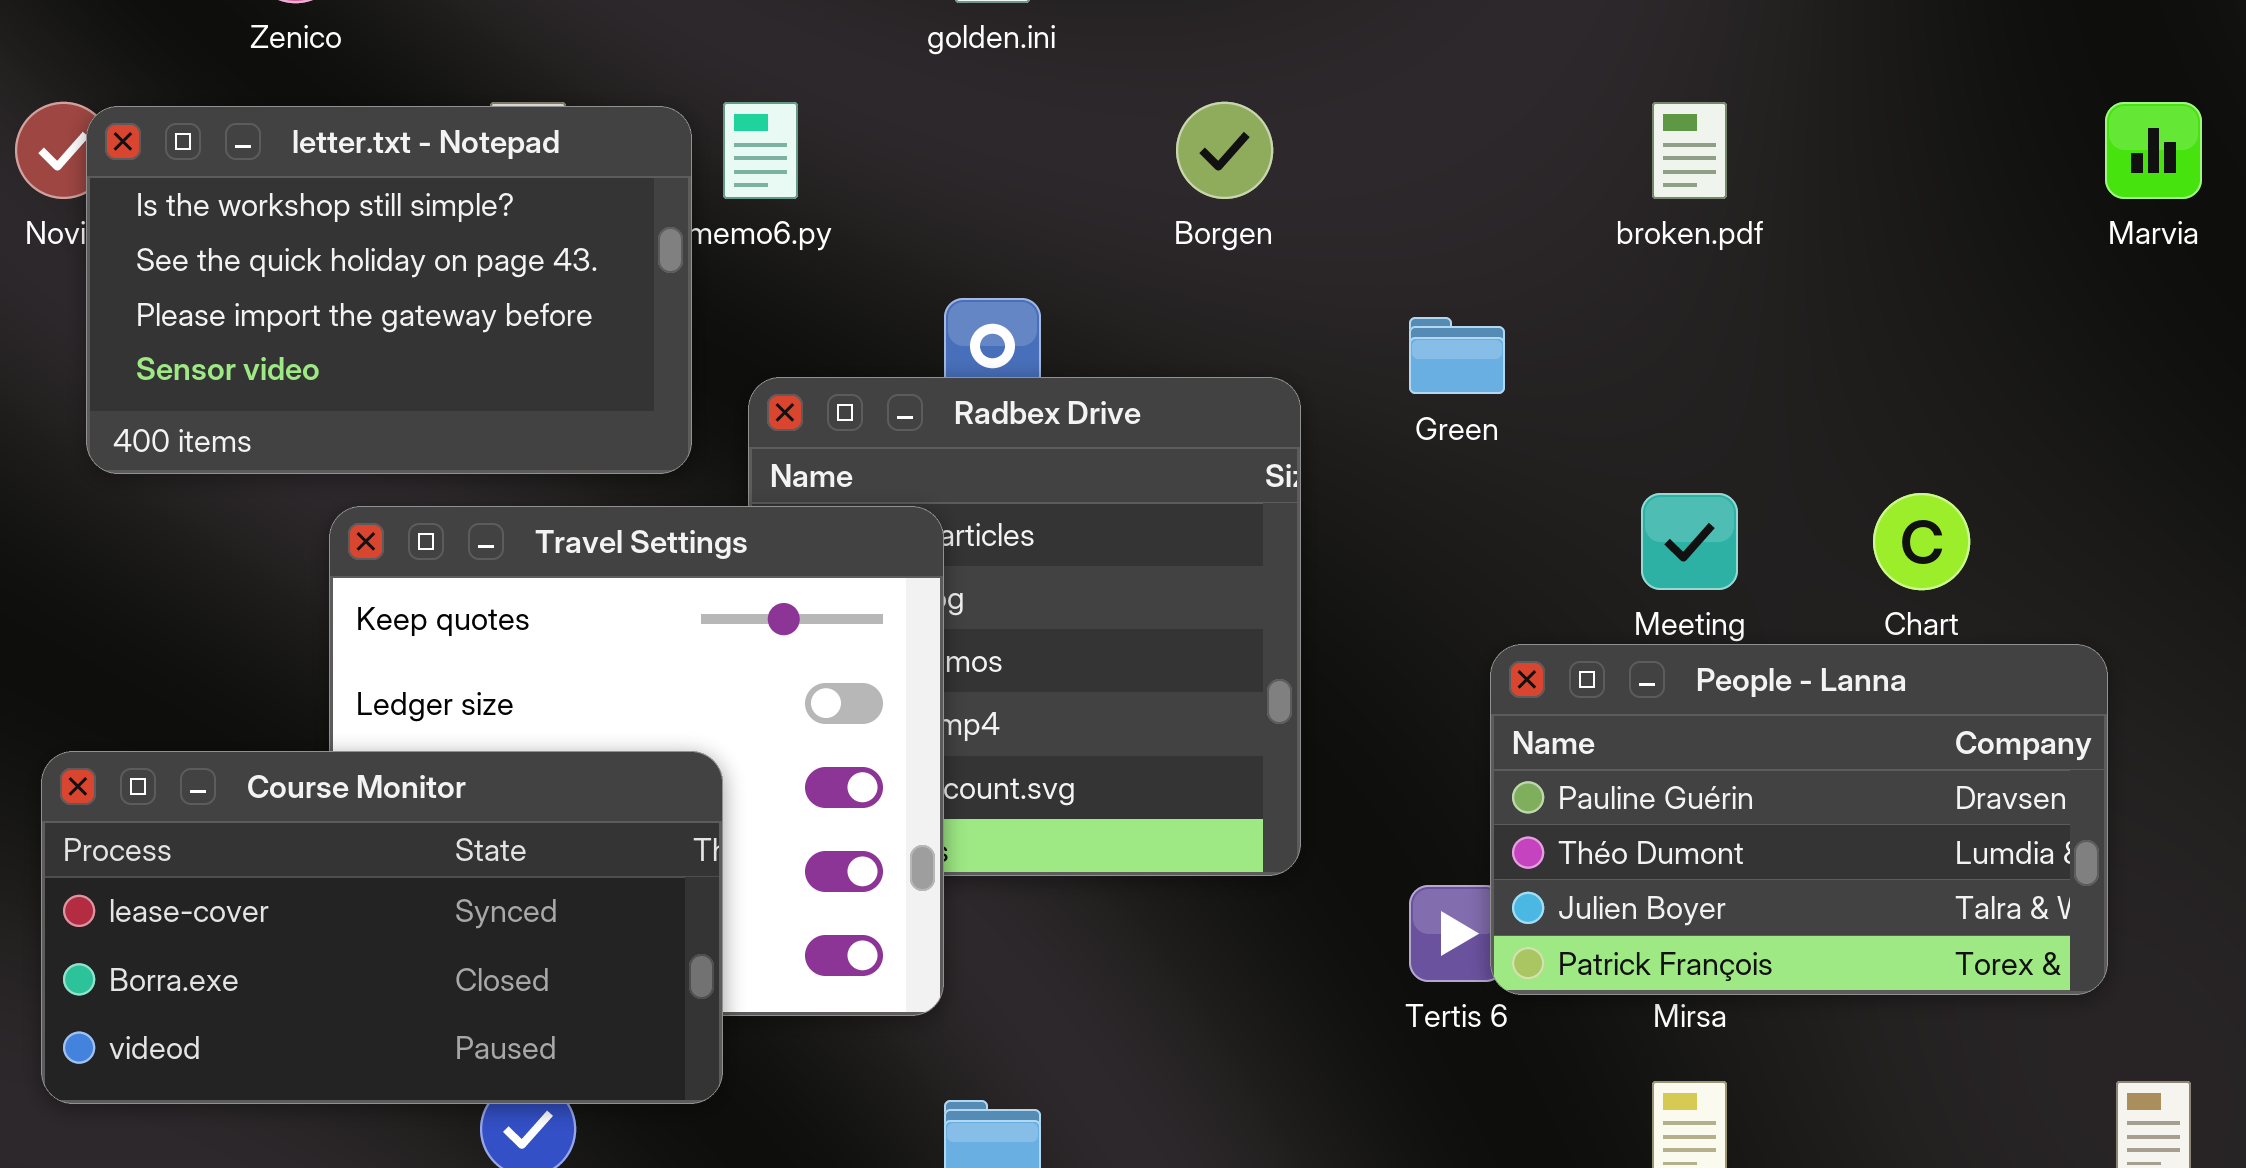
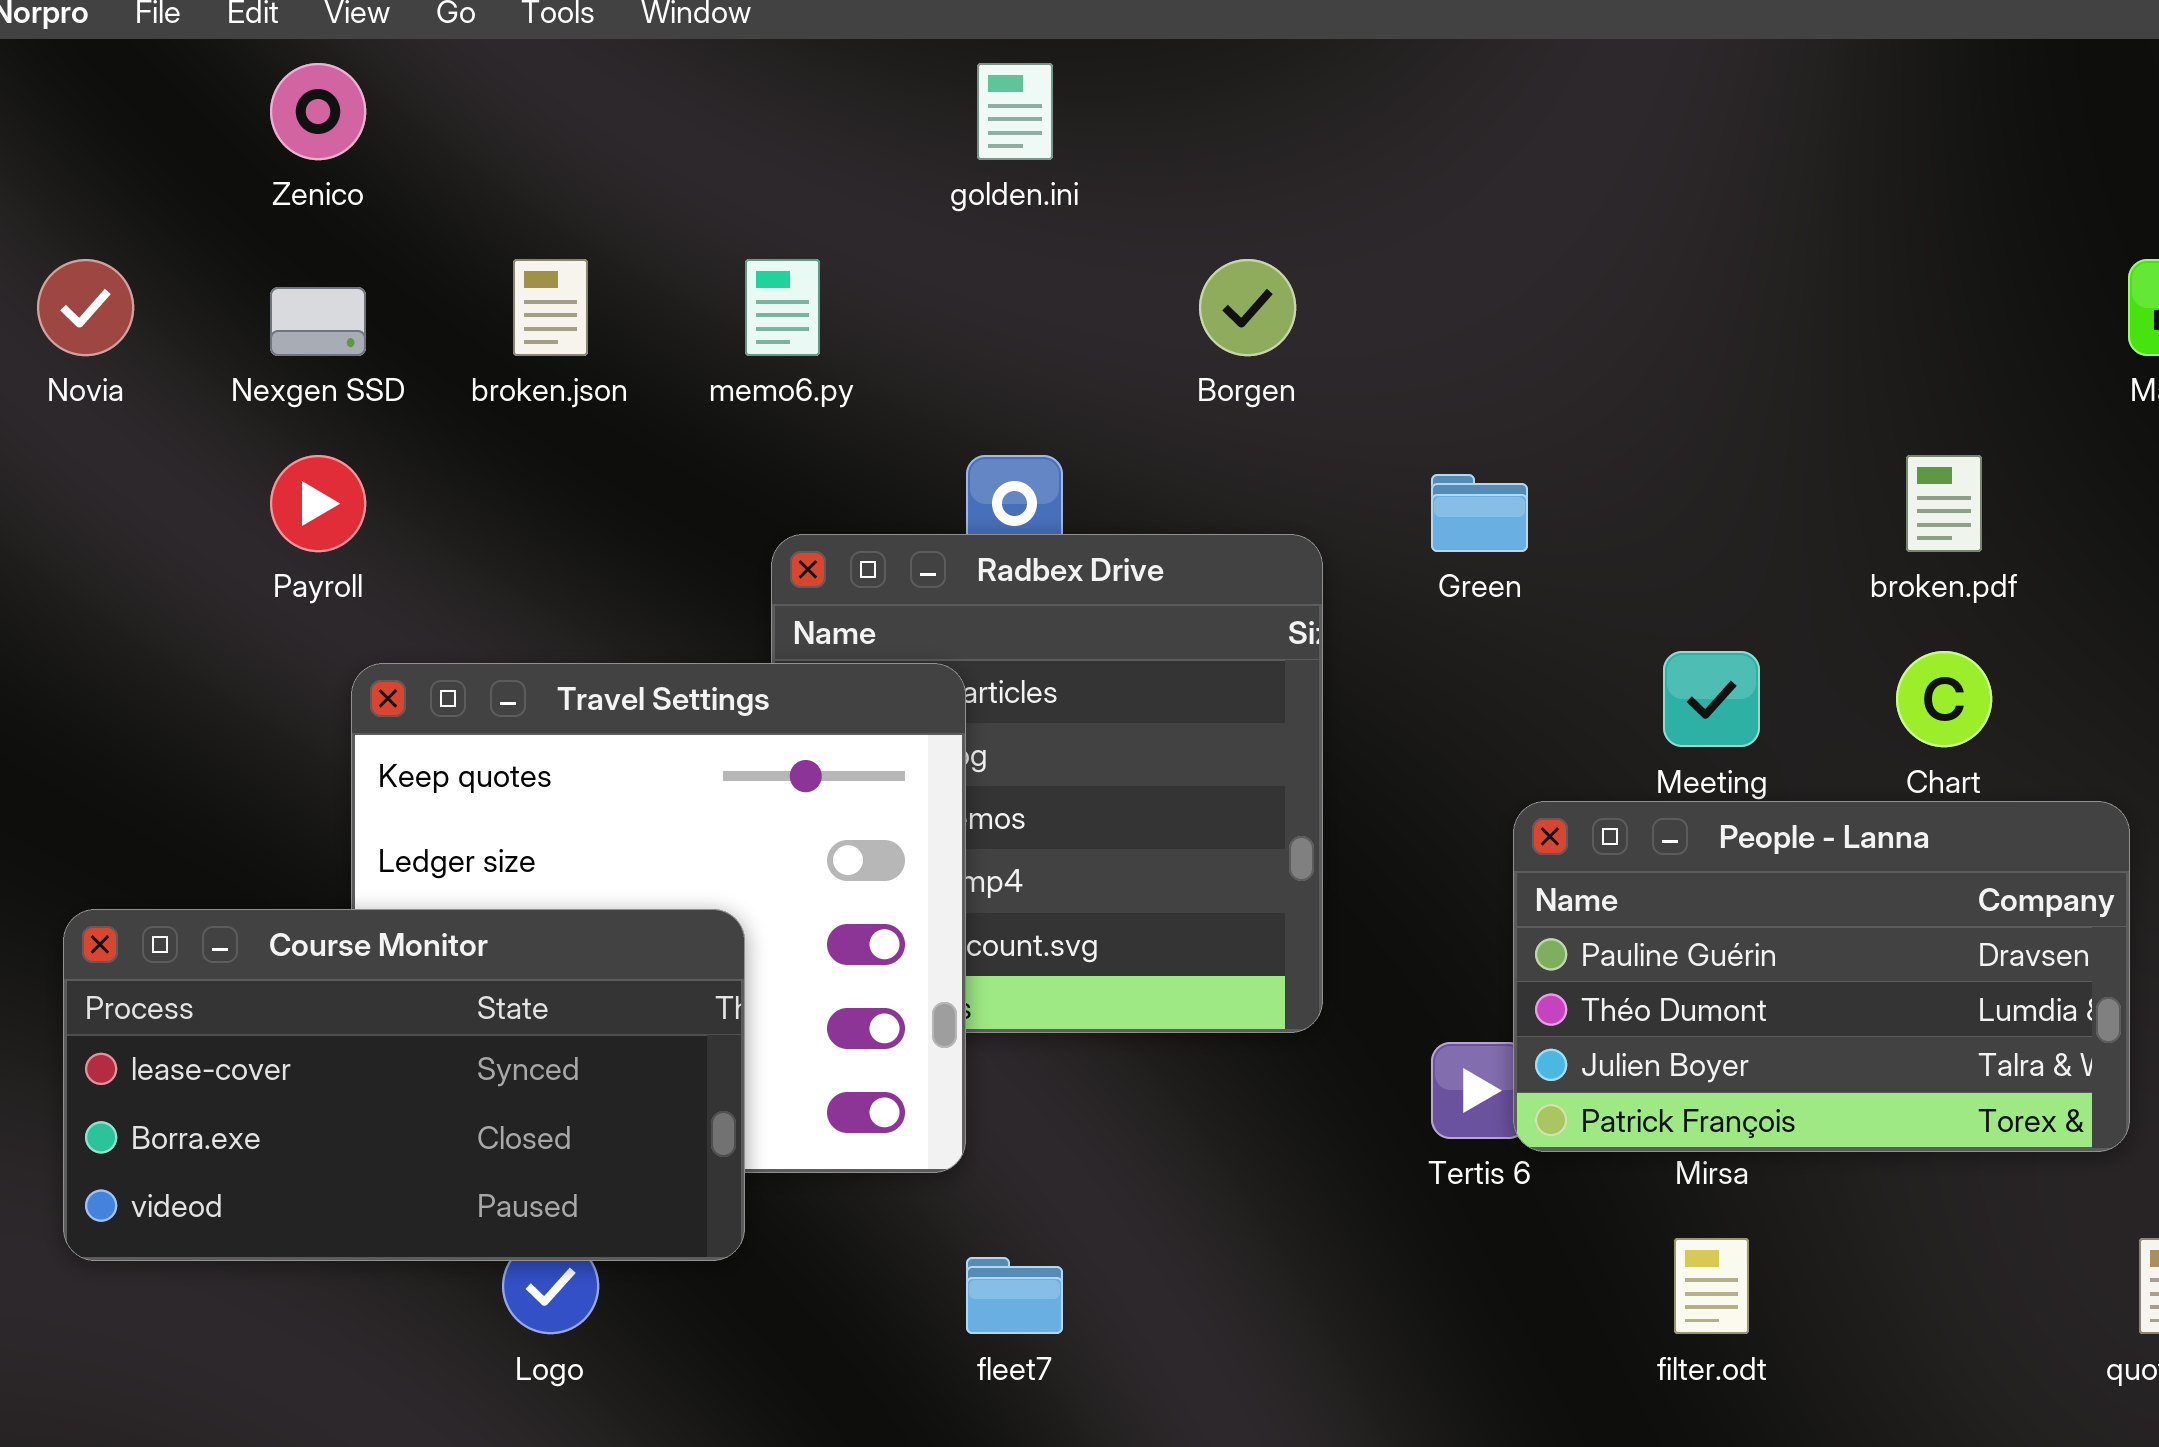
broken.pdf: [1652,102,1727,199] -> [1906,455,1982,552], moved
letter.txt - Notepad: [86,106,692,474] -> none, closed

